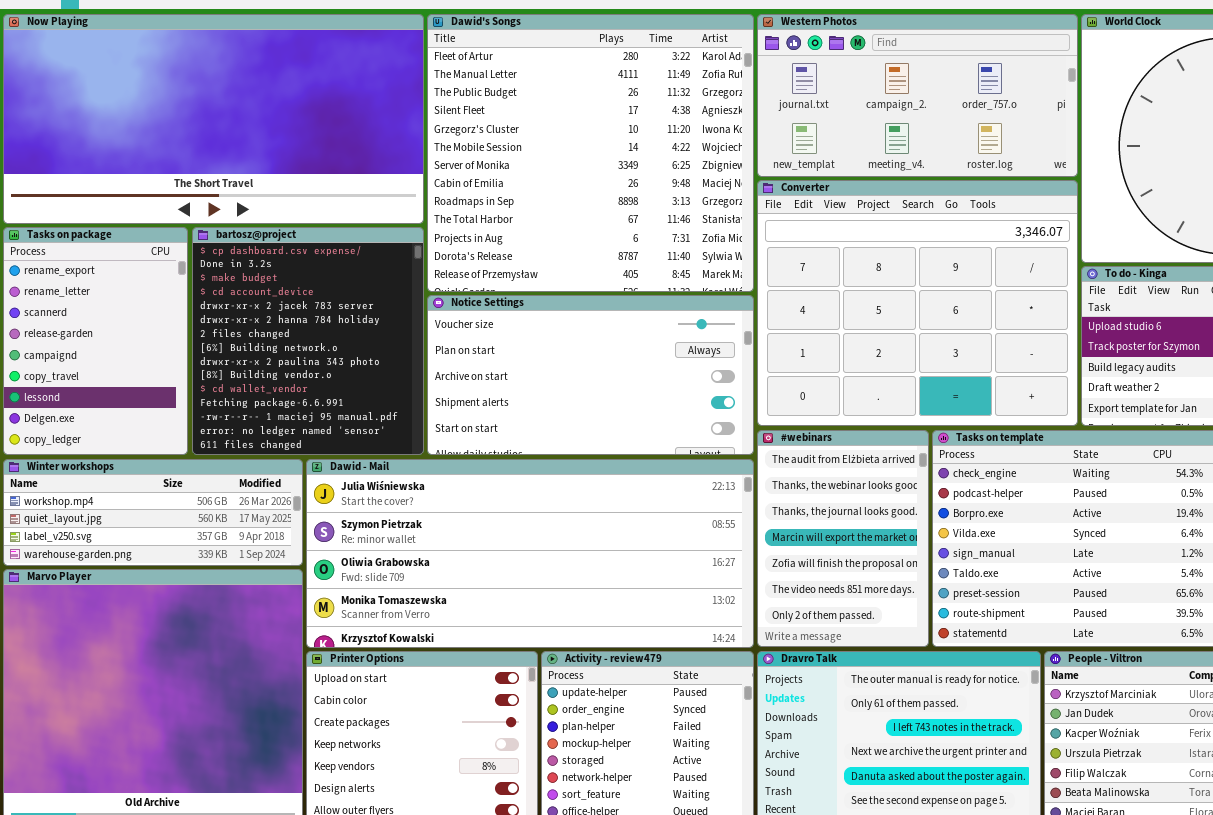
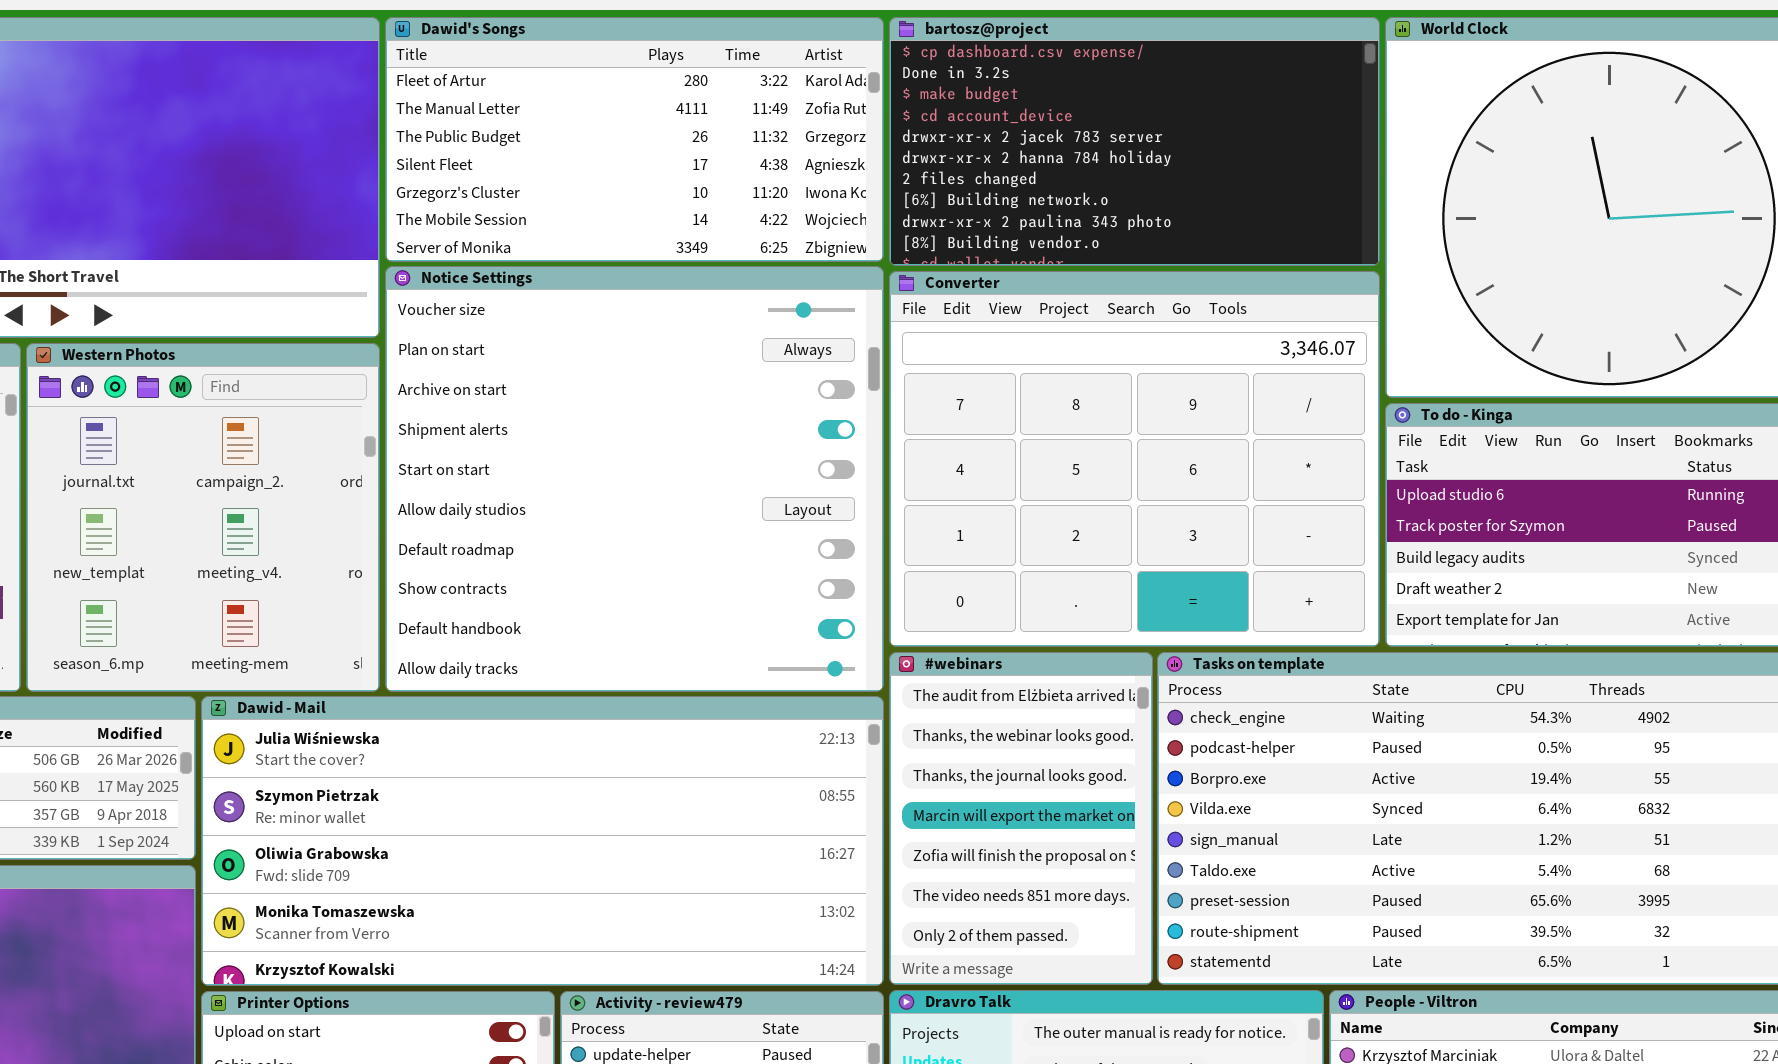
Dawid's Songs: [427,14,754,292] -> [385,17,884,262], resized
Western Photos: [757,14,1078,177] -> [26,343,380,692], moved, resized
bartosz@project: [192,227,424,455] -> [889,17,1380,266], moved, resized
Notice Settings: [427,295,754,455] -> [385,266,884,692], resized

